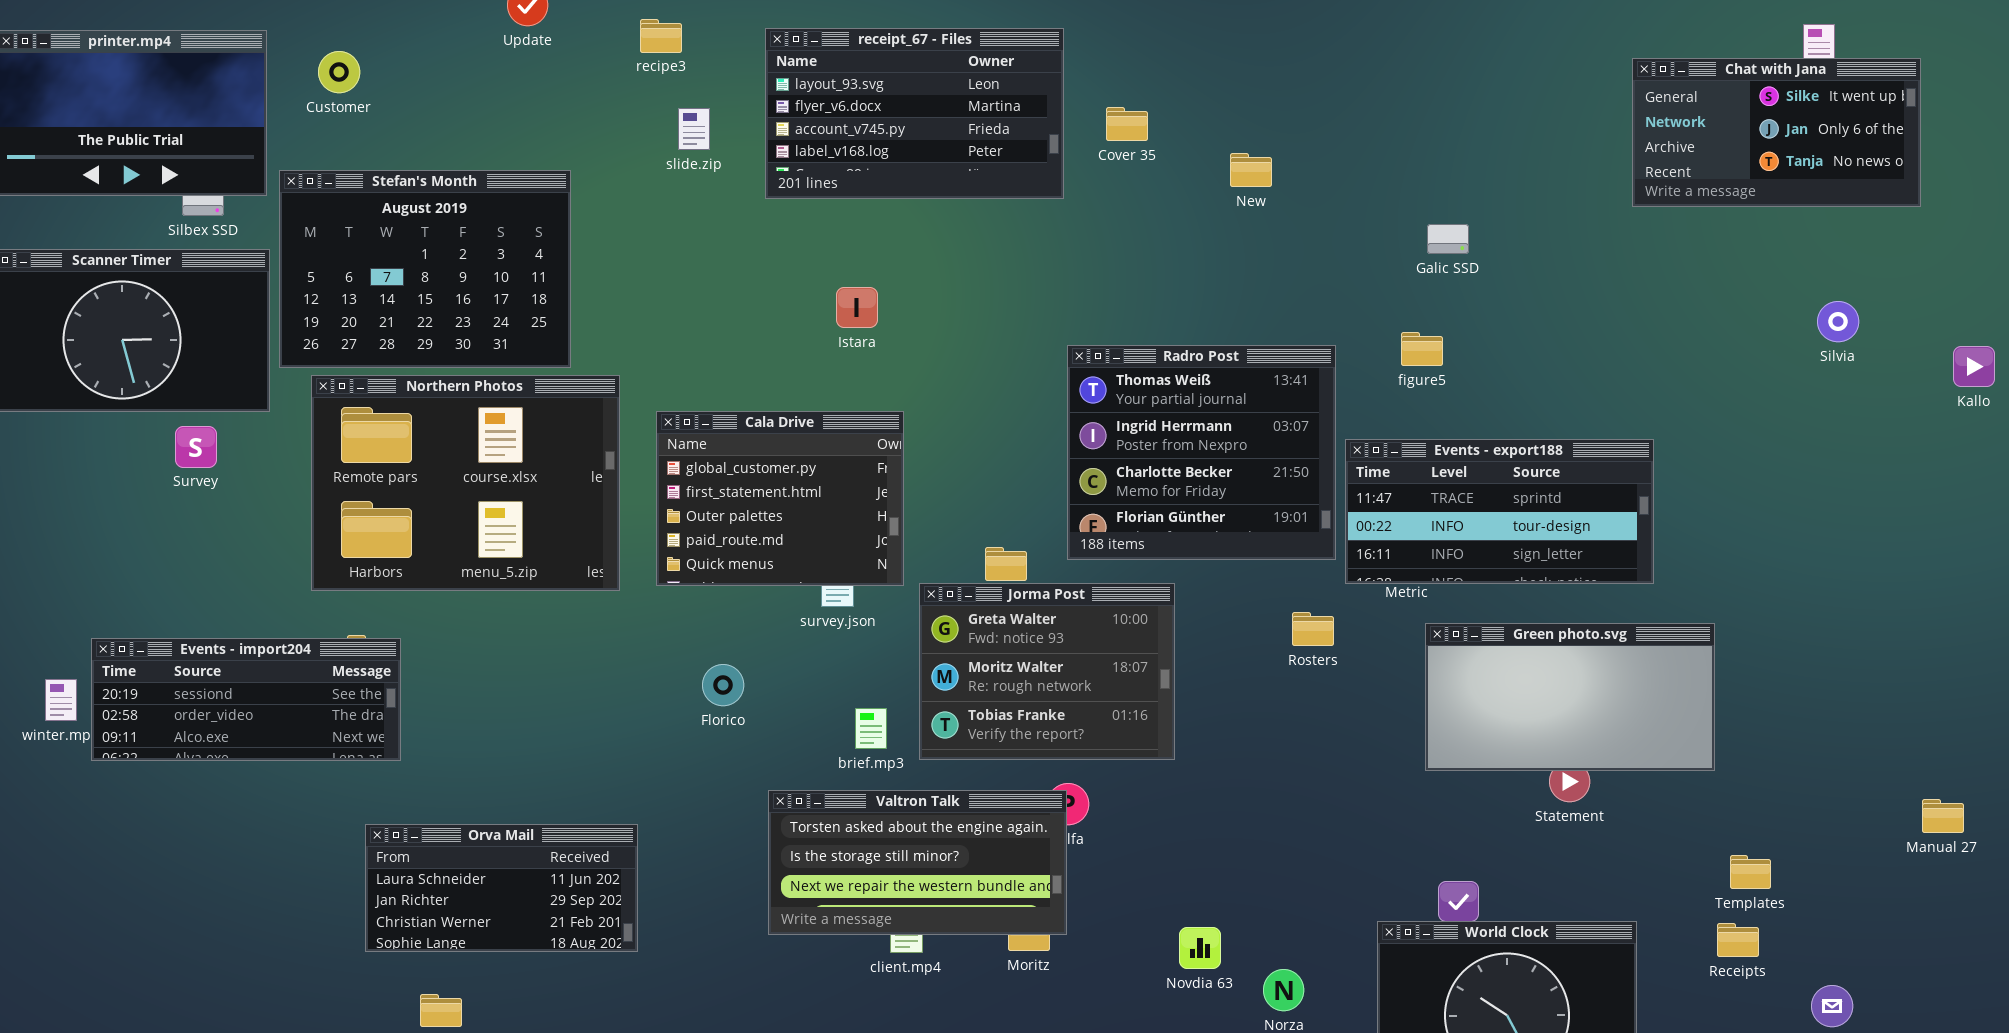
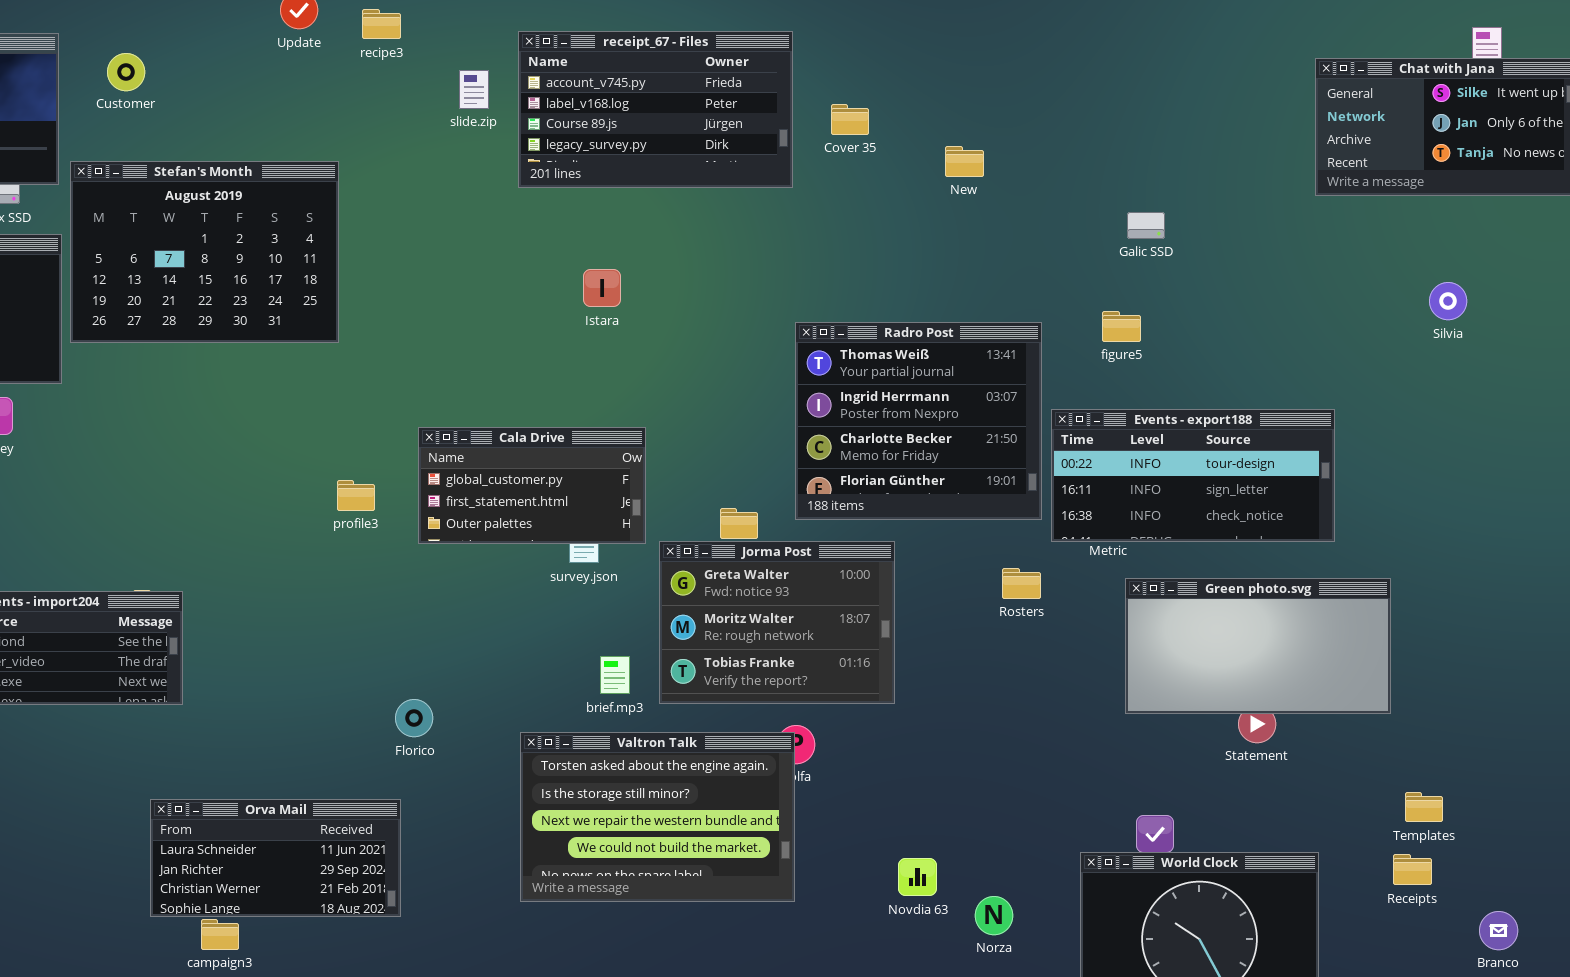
recipe3: [640,19,682,53] -> [362,9,401,39], moved
receipt_67 - Files: [765,28,1064,199] -> [518,31,793,188], scrolled down 2 rows
slide.zip: [678,108,710,150] -> [459,70,489,109], moved
Silvia: [1817,301,1859,342] -> [1429,282,1467,320], moved
Northern Photos: [311,375,620,591] -> none, closed
Cala Drive: [656,411,904,586] -> [418,427,646,544], resized
Events - export188: [1345,439,1654,584] -> [1051,409,1335,542], scrolled down 1 row
Florico: [702,664,744,706] -> [395,699,433,737], moved
Valtron Talk: [768,790,1067,935] -> [520,732,795,902], resized
Orva Mail: [365,824,638,952] -> [150,799,401,917], moved

